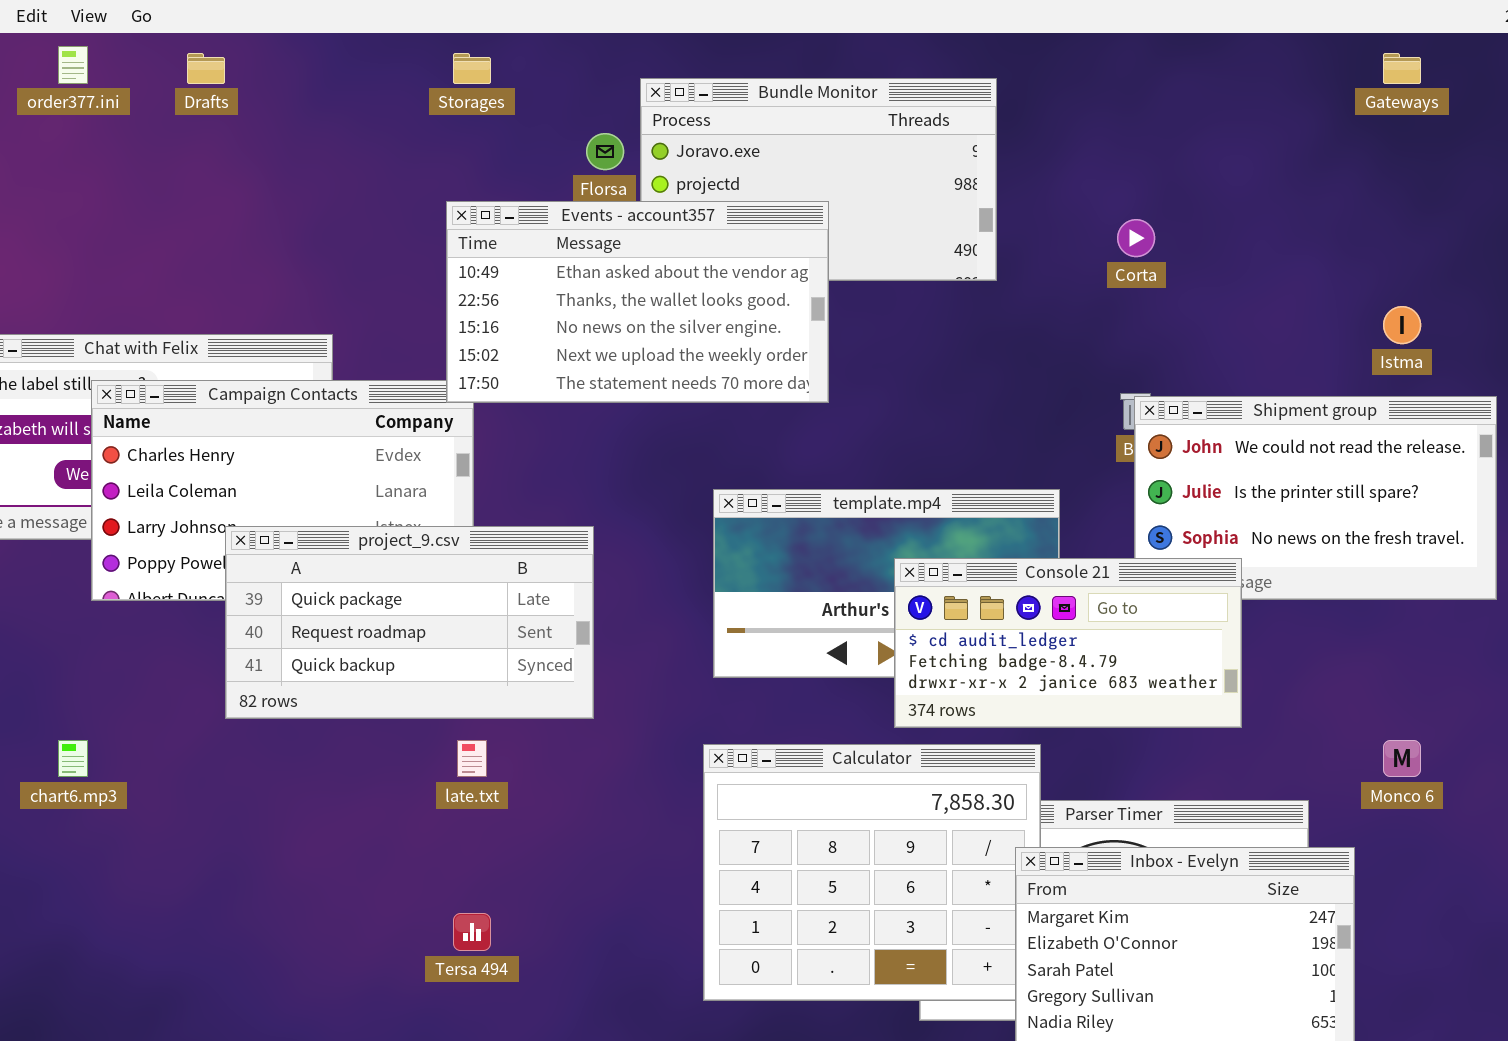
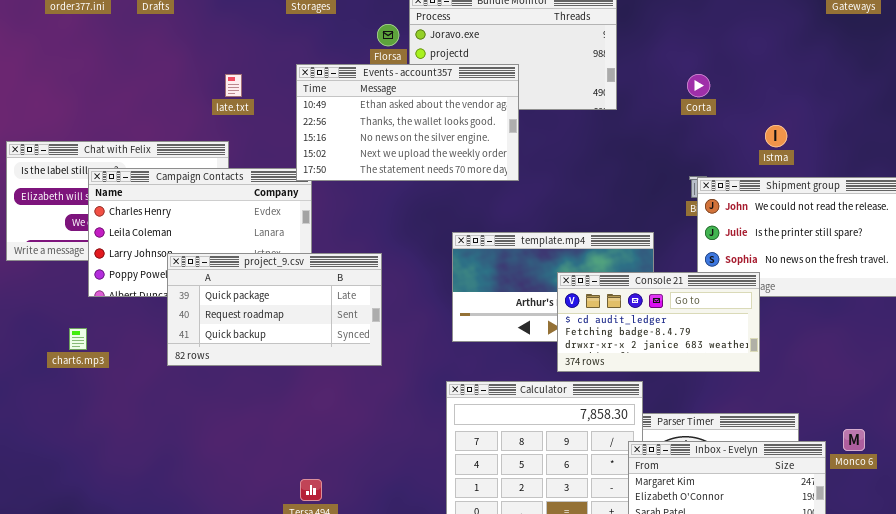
Istma: [1383,306,1421,344] -> [765,125,787,147], moved
chart6.mp3: [58,740,88,777] -> [69,328,87,350], moved
late.txt: [457,740,487,777] -> [225,74,242,97], moved
Monco 6: [1383,740,1421,777] -> [843,429,865,451], moved

